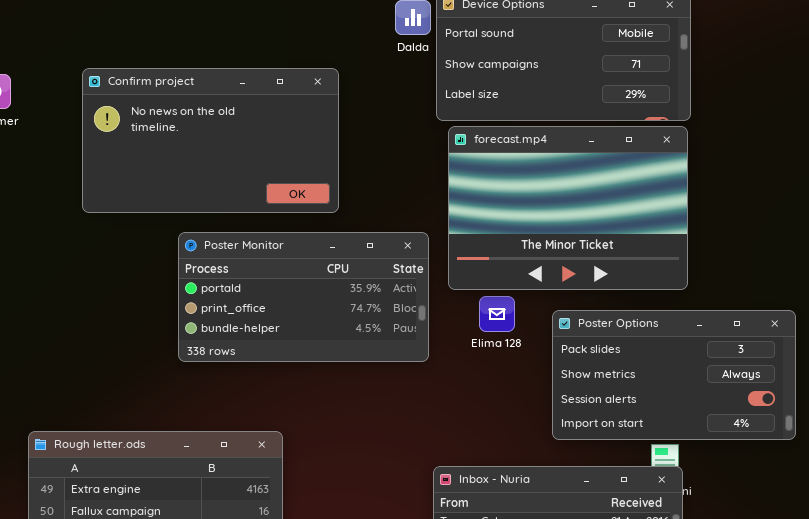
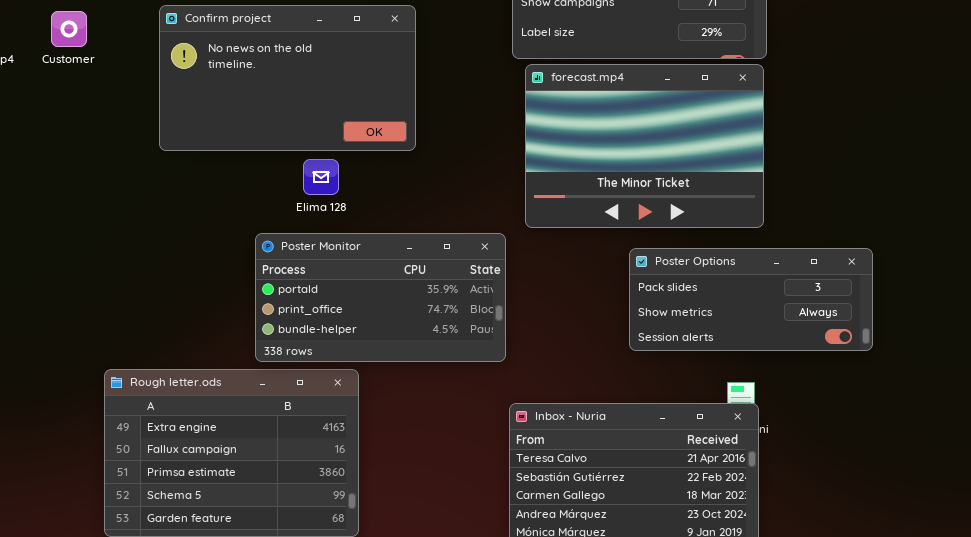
Poster Monitor: [178,232,429,362] -> [255,233,506,362], moved
Elima 128: [479,296,515,332] -> [303,159,339,195], moved
Poster Options: [552,310,796,440] -> [629,248,873,351], resized

